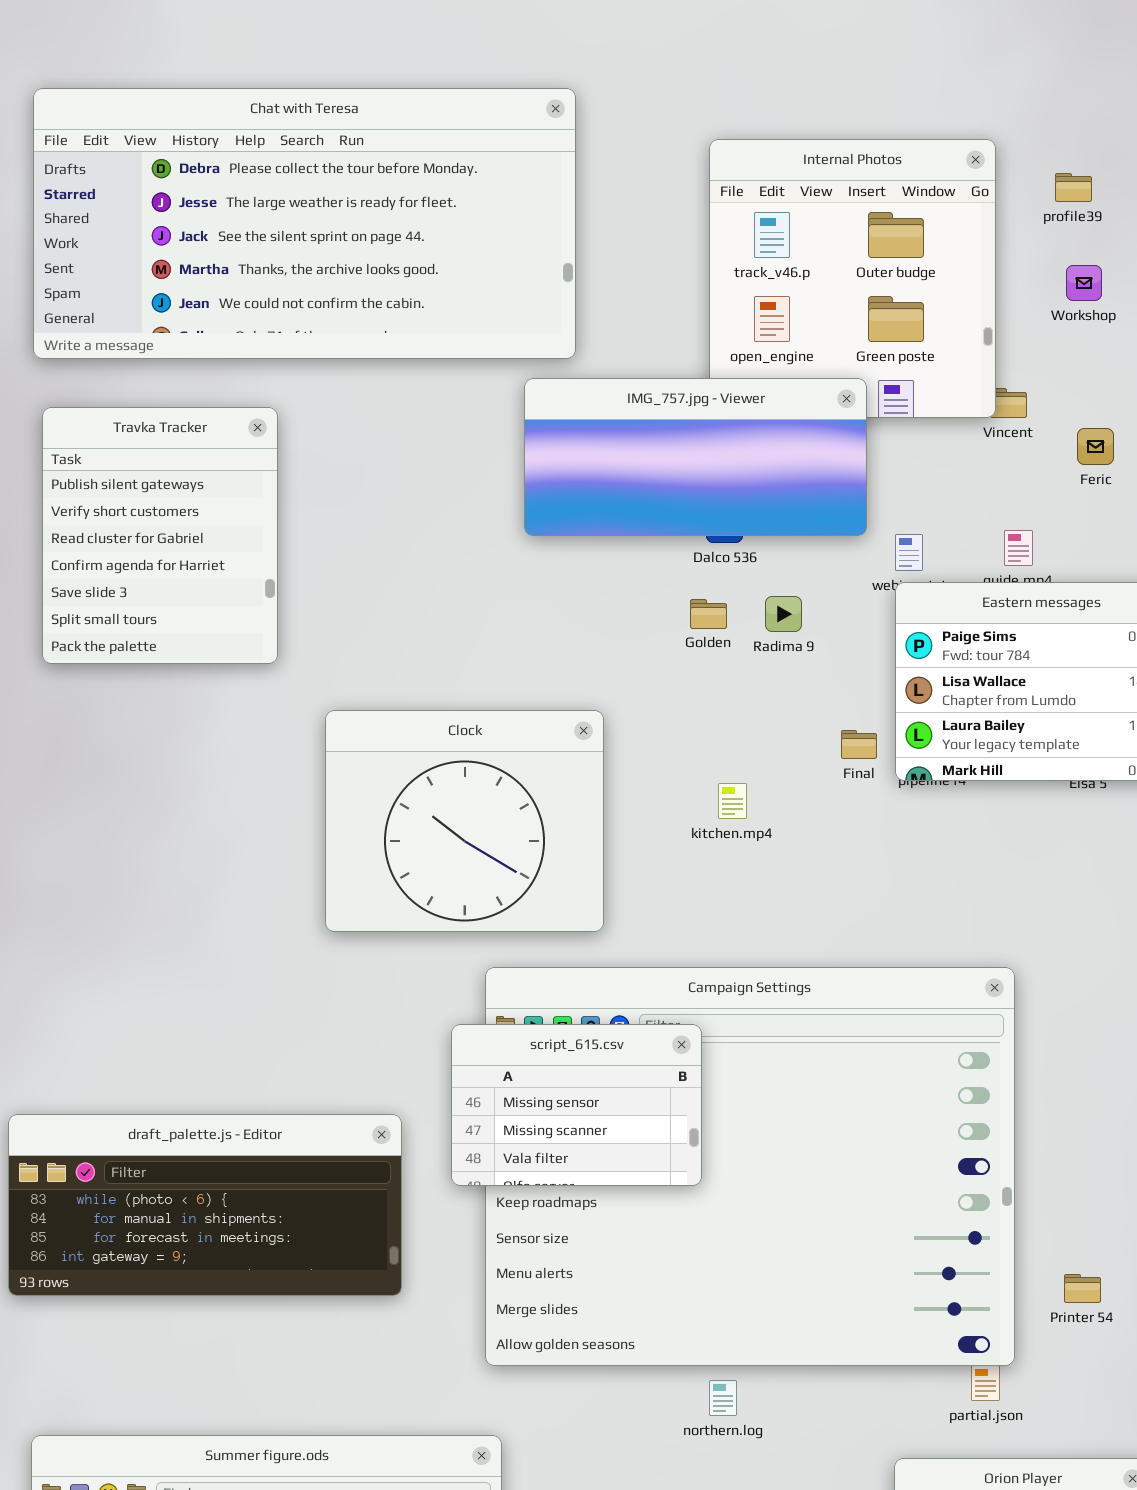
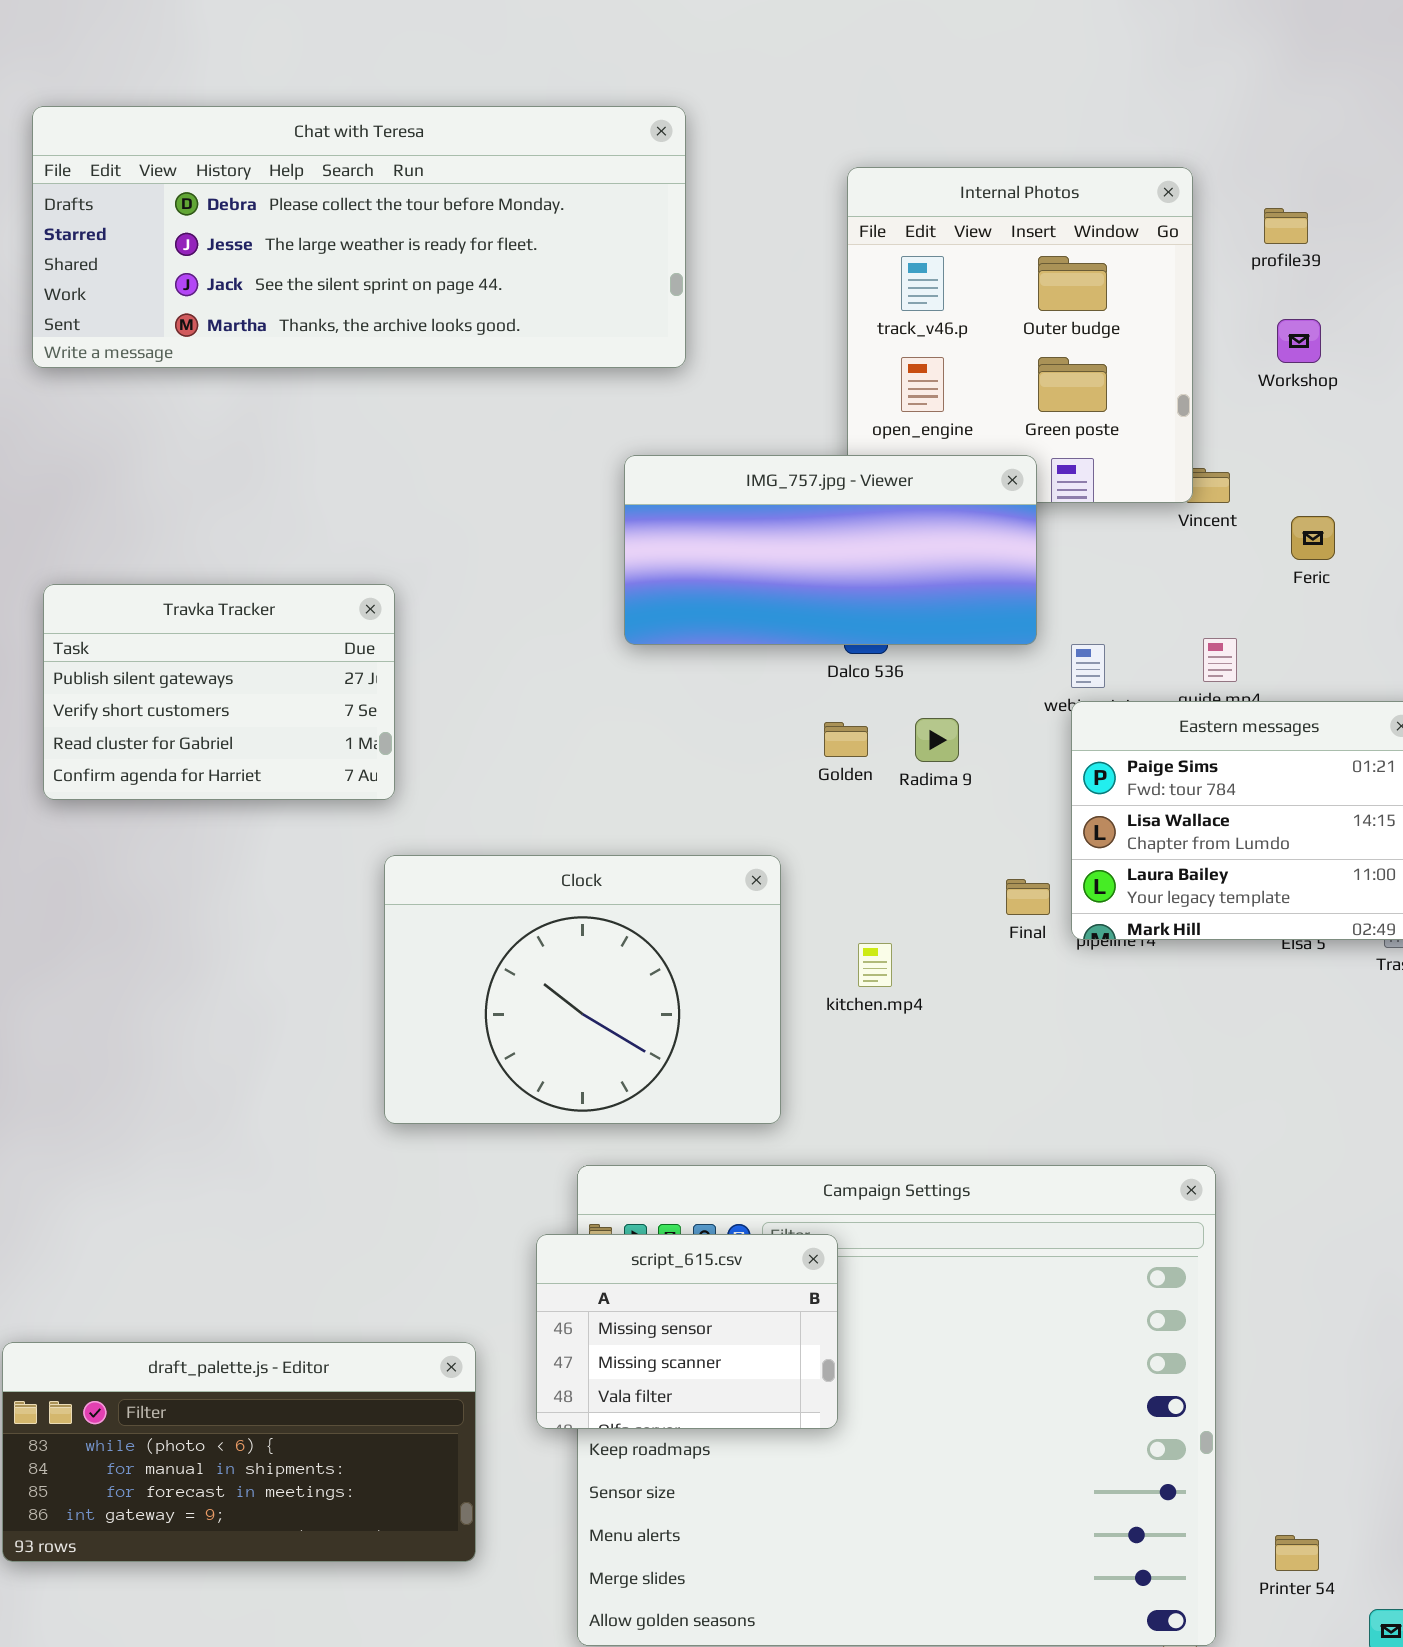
Chat with Teresa: [33,88,576,359] -> [32,106,686,368], resized
Travka Tracker: [42,407,278,664] -> [43,584,395,800], resized
Clock: [325,710,604,932] -> [384,855,781,1124], resized

